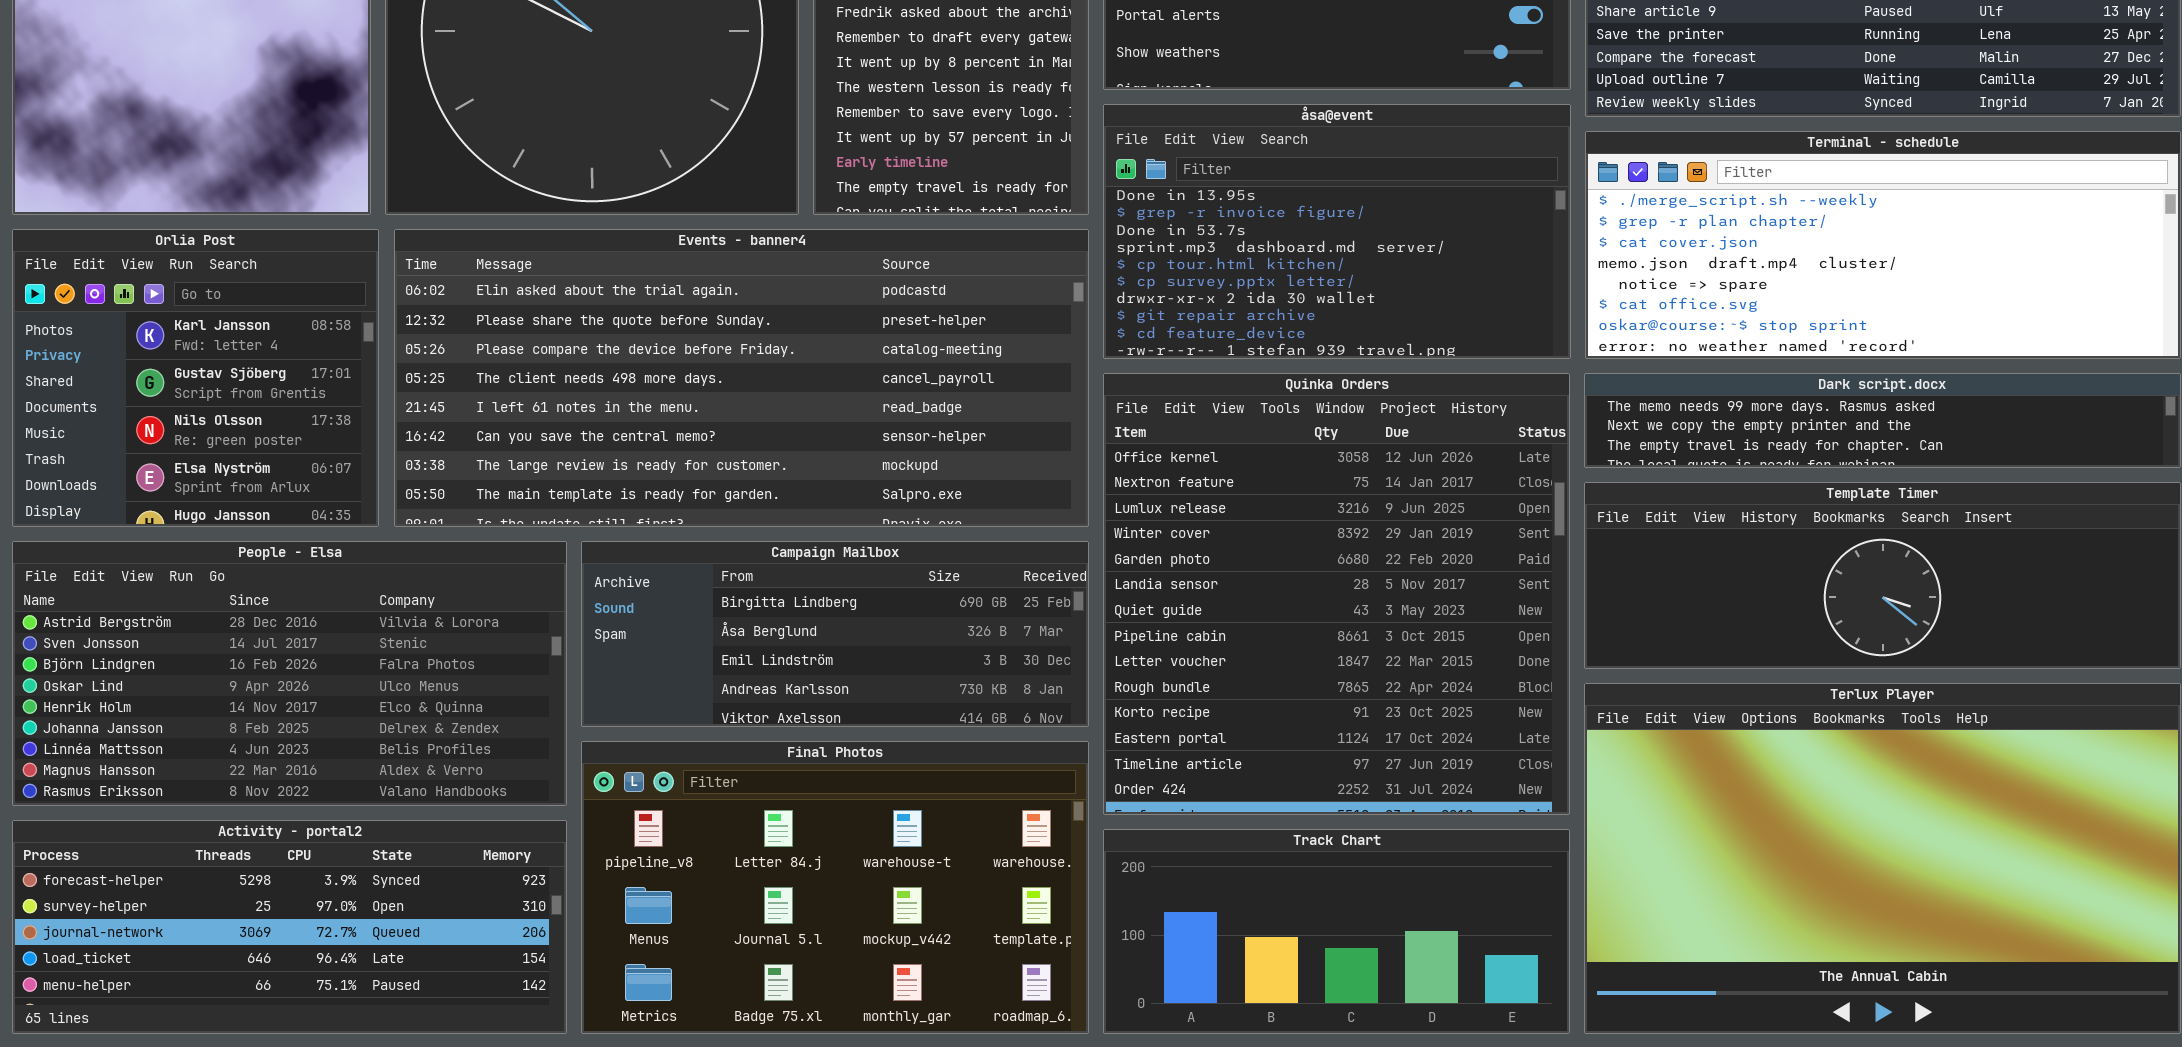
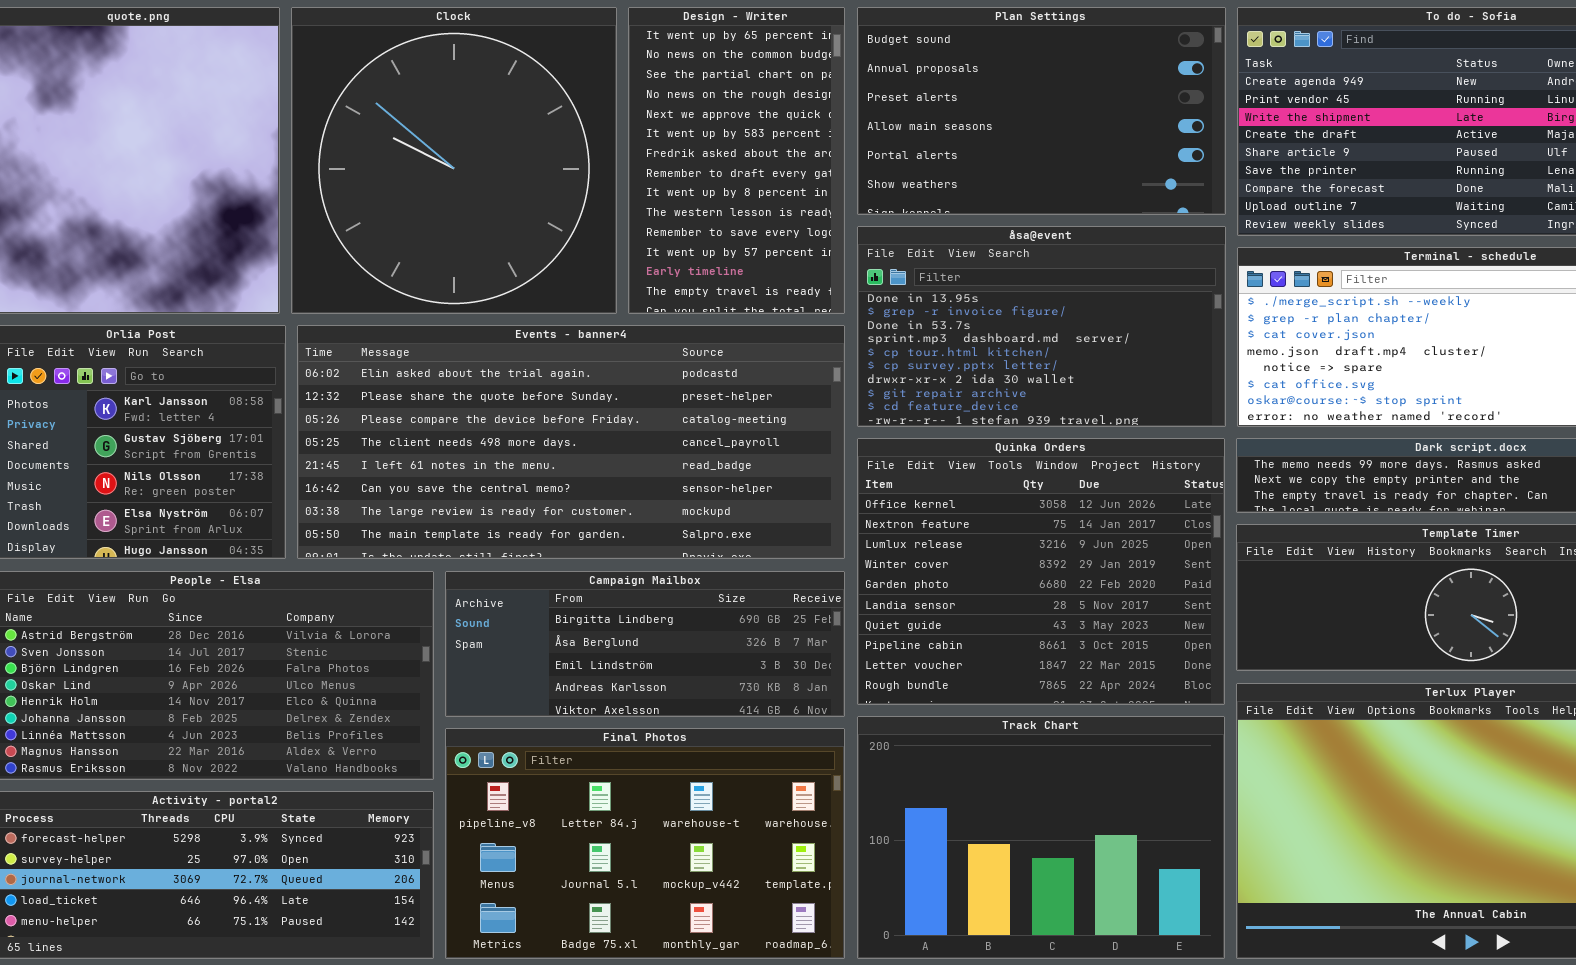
Quinka Orders: [1103,373,1570,815] -> [857,438,1225,705], resized
Track Chart: [1103,829,1570,1034] -> [857,716,1225,959], resized

